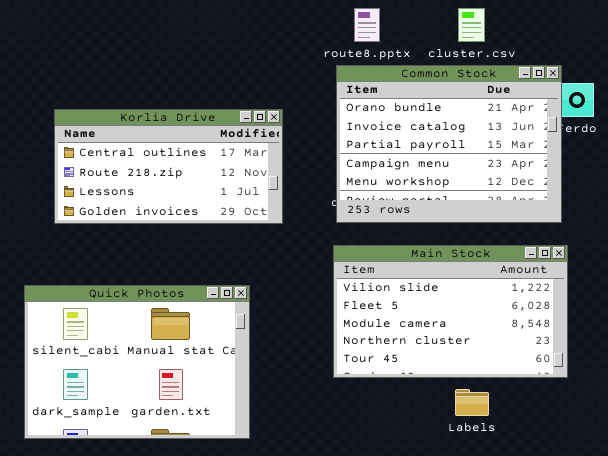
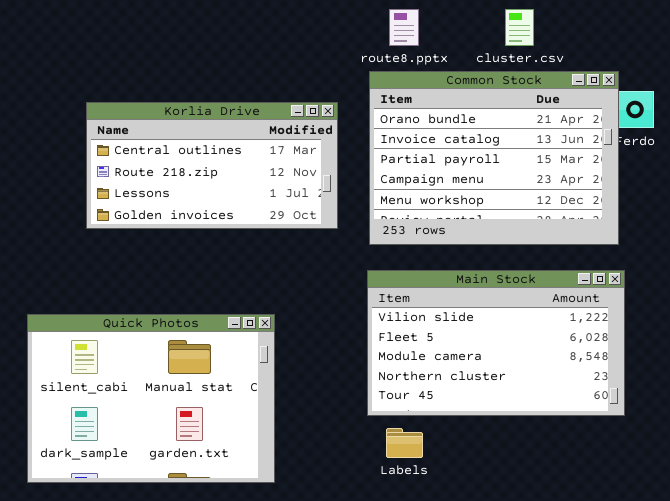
Korlia Drive: [54,109,283,224] -> [86,102,338,229], moved
Labels: [455,389,489,416] -> [386,428,423,458], moved

